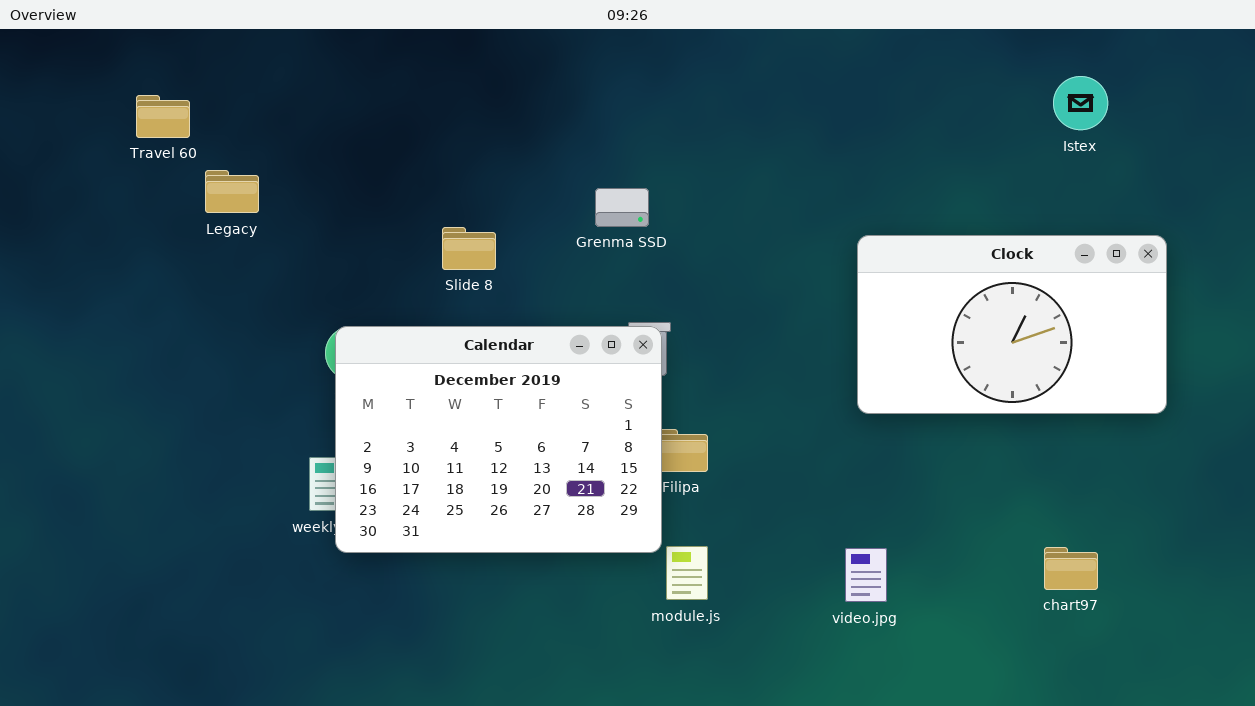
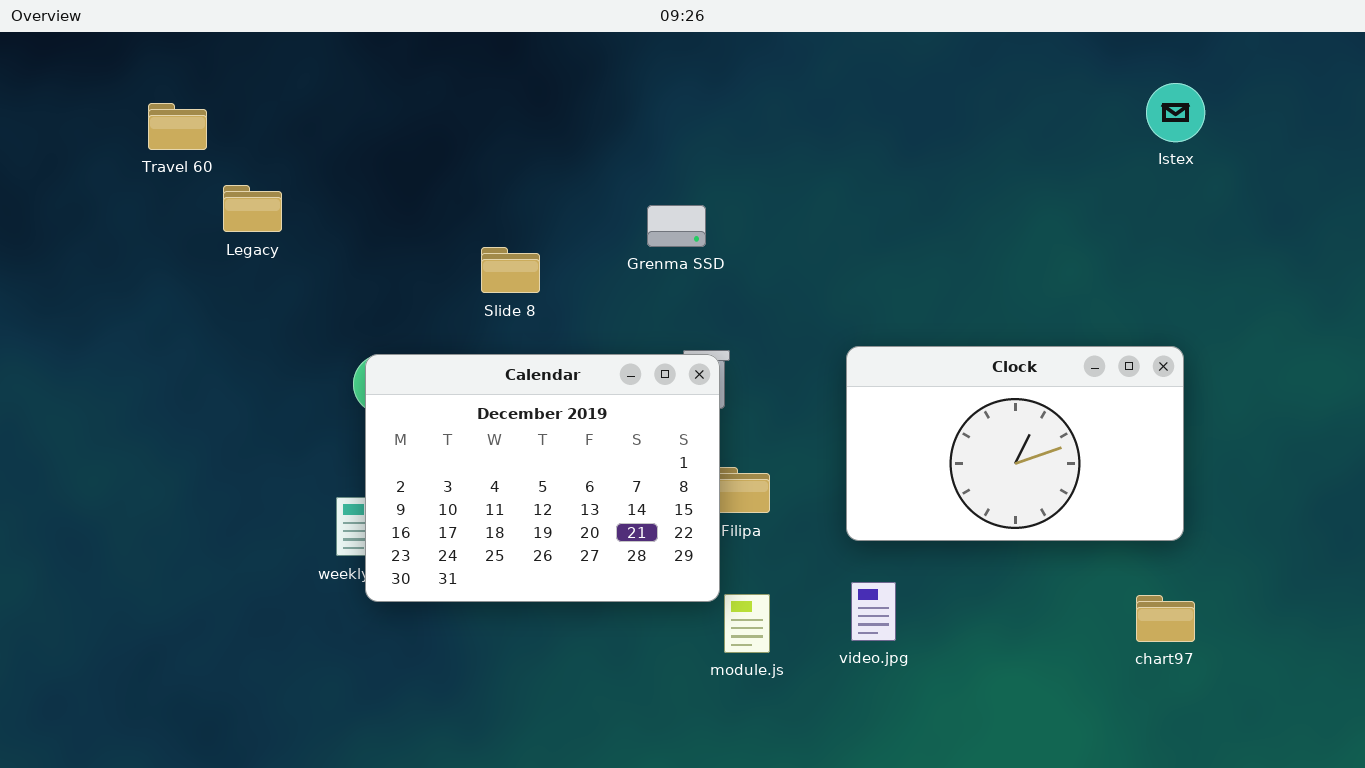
Clock: [857,235,1167,414] -> [846,346,1184,541], moved
video.jpg: [845,548,887,602] -> [851,582,896,641], moved

